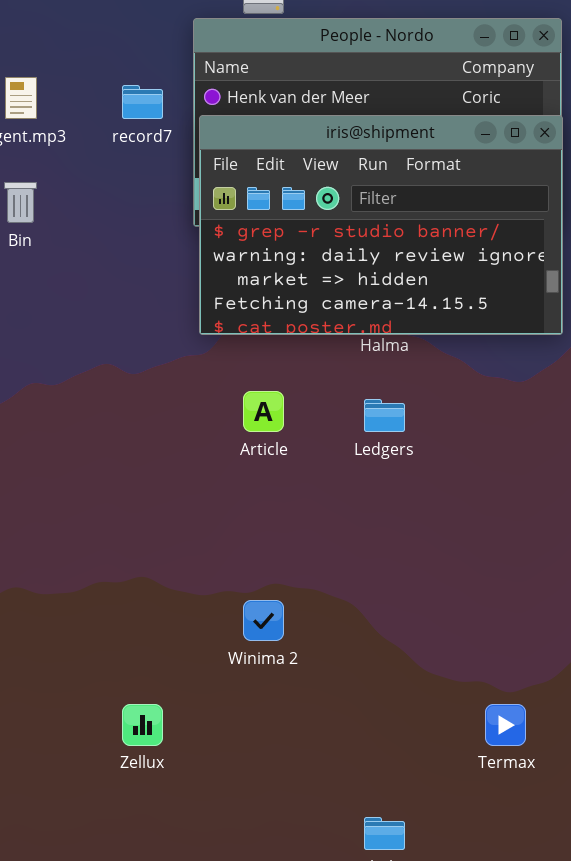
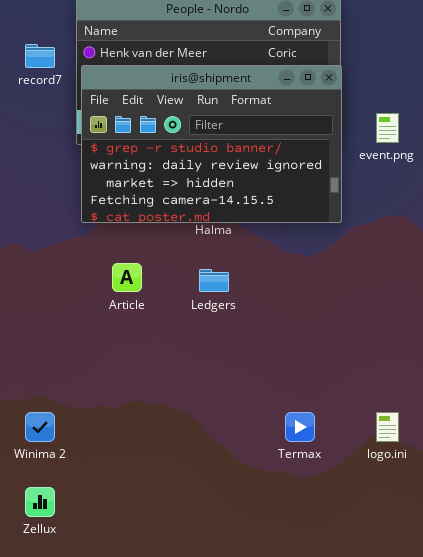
Winima 2: [243,600,284,641] -> [25,412,55,442], moved
Termax: [485,704,526,746] -> [285,412,315,442], moved

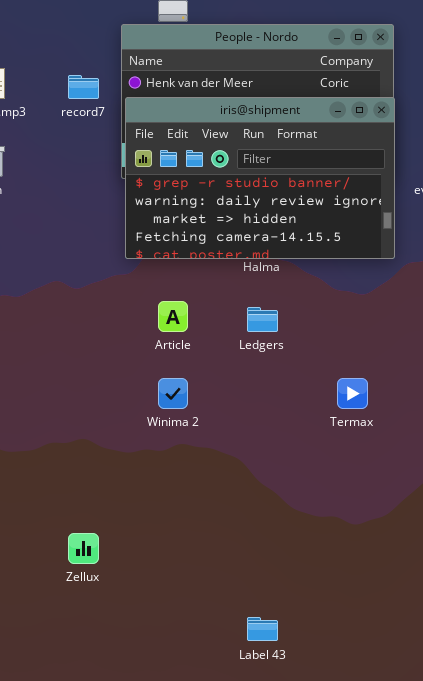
Winima 2: [25,412,55,442] -> [158,378,188,409], moved
Termax: [285,412,315,442] -> [337,378,368,409], moved

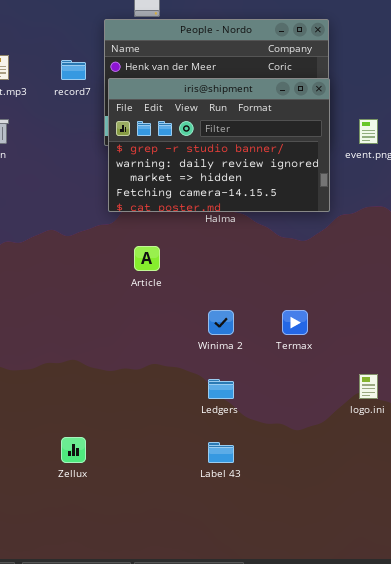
Ledgers: [247,307,278,332] -> [208,379,234,399], moved
Winima 2: [158,378,188,409] -> [208,310,234,335], moved
Label 43: [247,617,278,641] -> [208,442,234,463], moved

